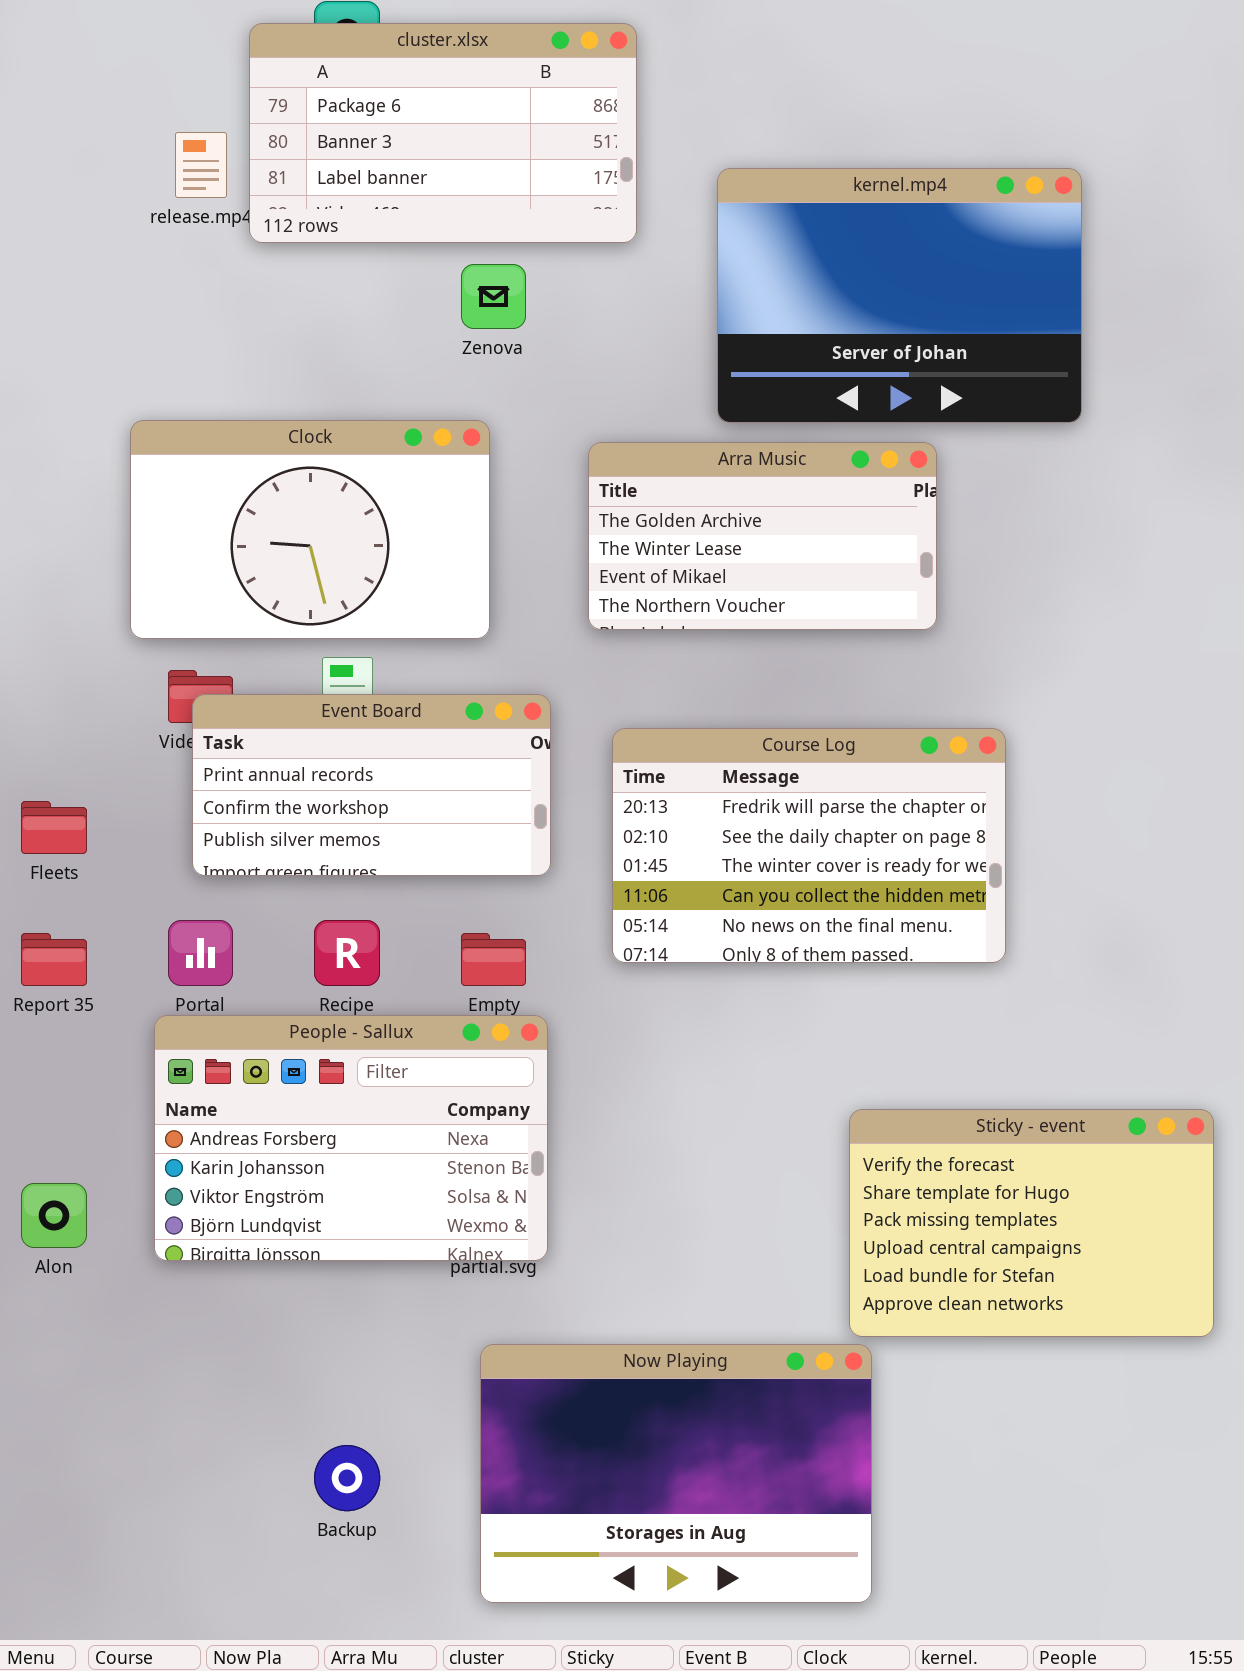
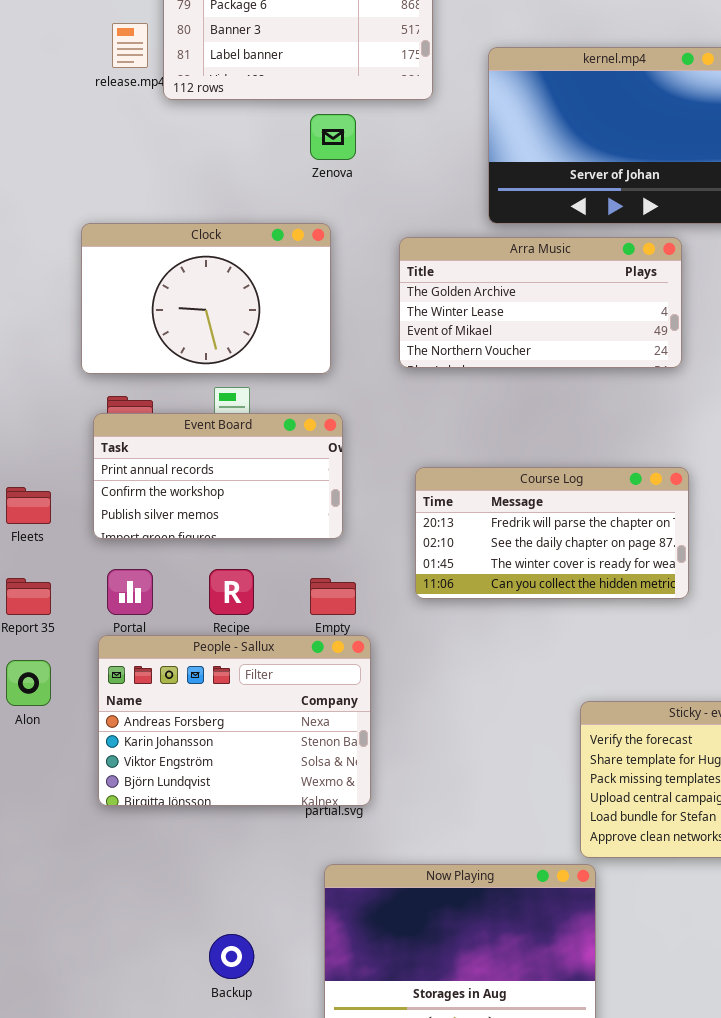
Arra Music: [588,442,937,630] -> [399,237,682,368], resized
Event Board: [192,694,551,876] -> [93,413,343,539], moved
Course Log: [612,728,1006,963] -> [415,467,689,599], resized
Alon: [21,1183,87,1248] -> [6,660,51,706], moved

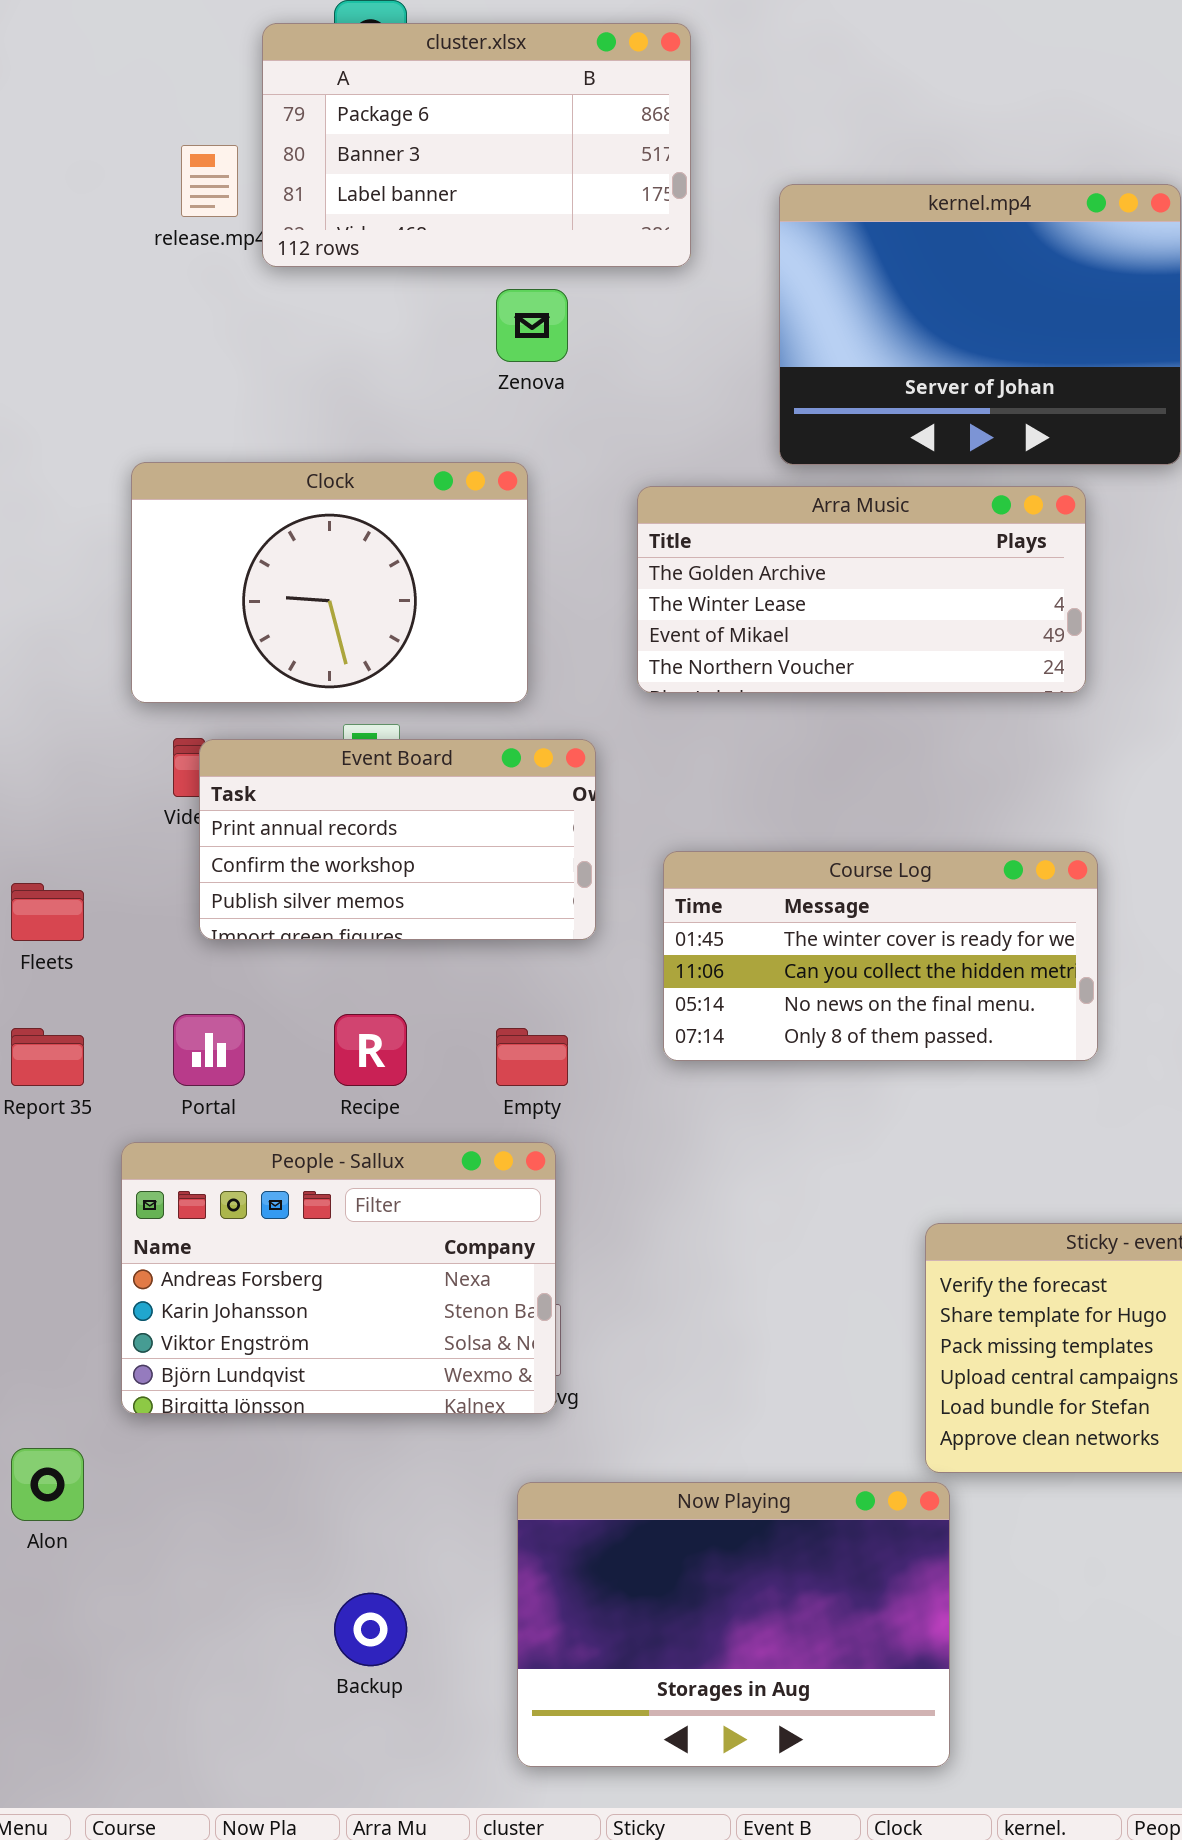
Event Board: [93,413,343,539] -> [199,739,596,940], moved
Course Log: [415,467,689,599] -> [663,851,1098,1061], scrolled down 2 rows
People - Sallux: [98,635,371,806] -> [121,1142,556,1414], moved
Alon: [6,660,51,706] -> [11,1448,84,1521], moved

